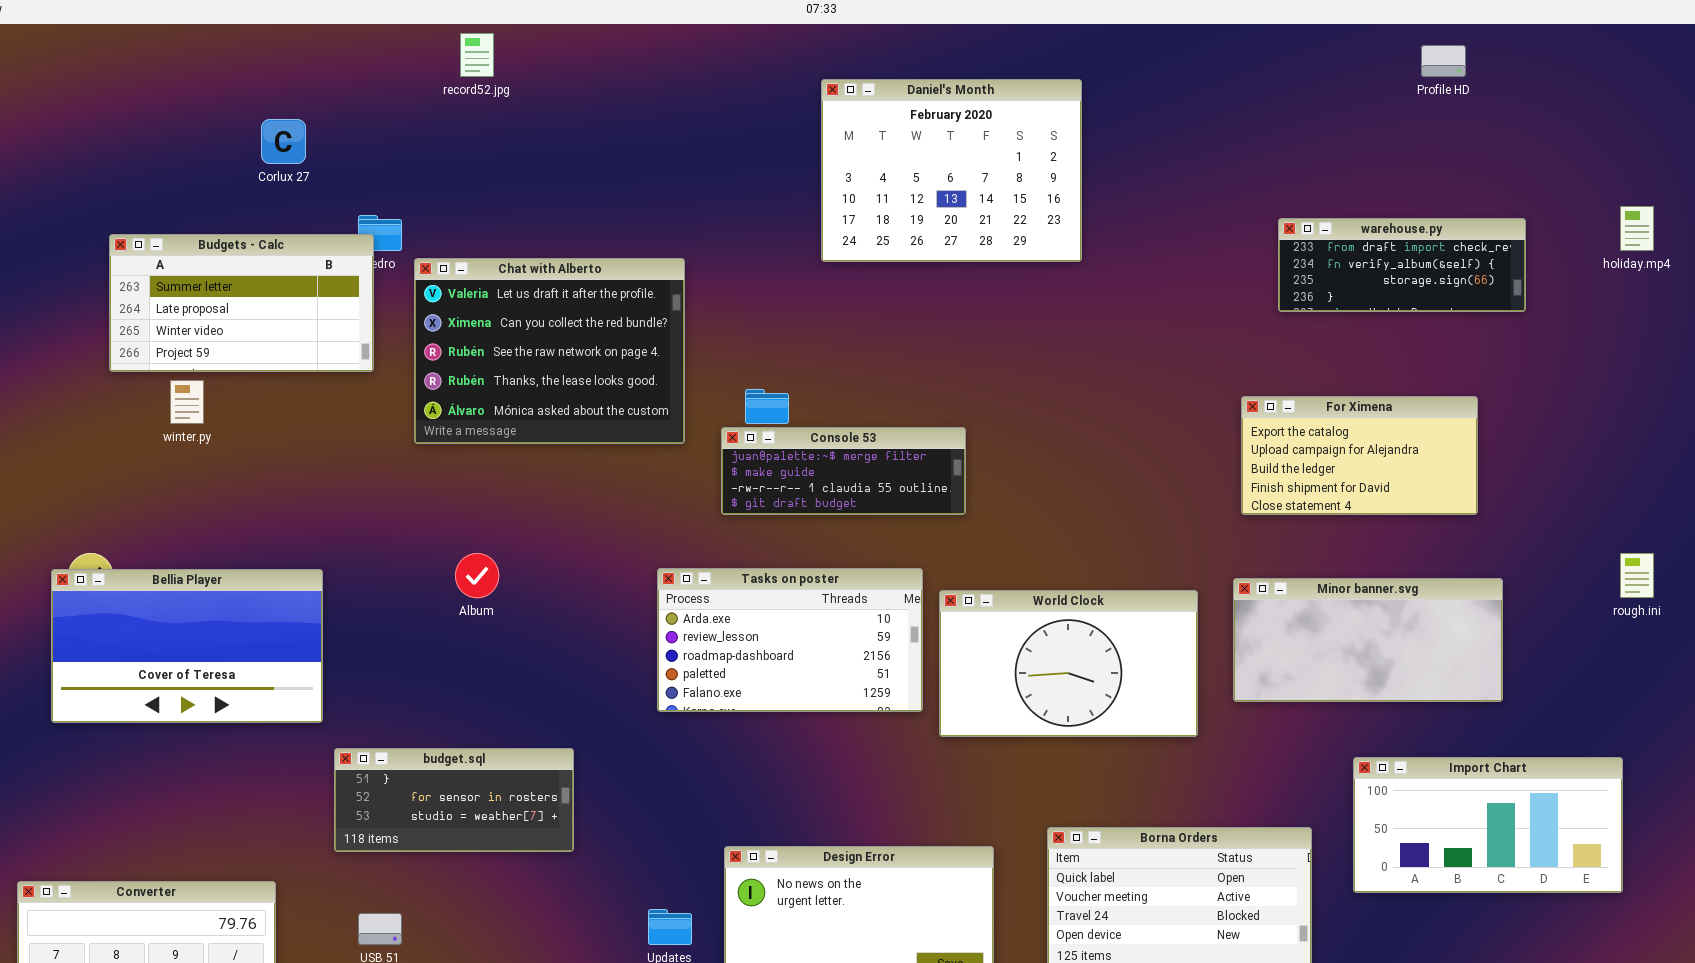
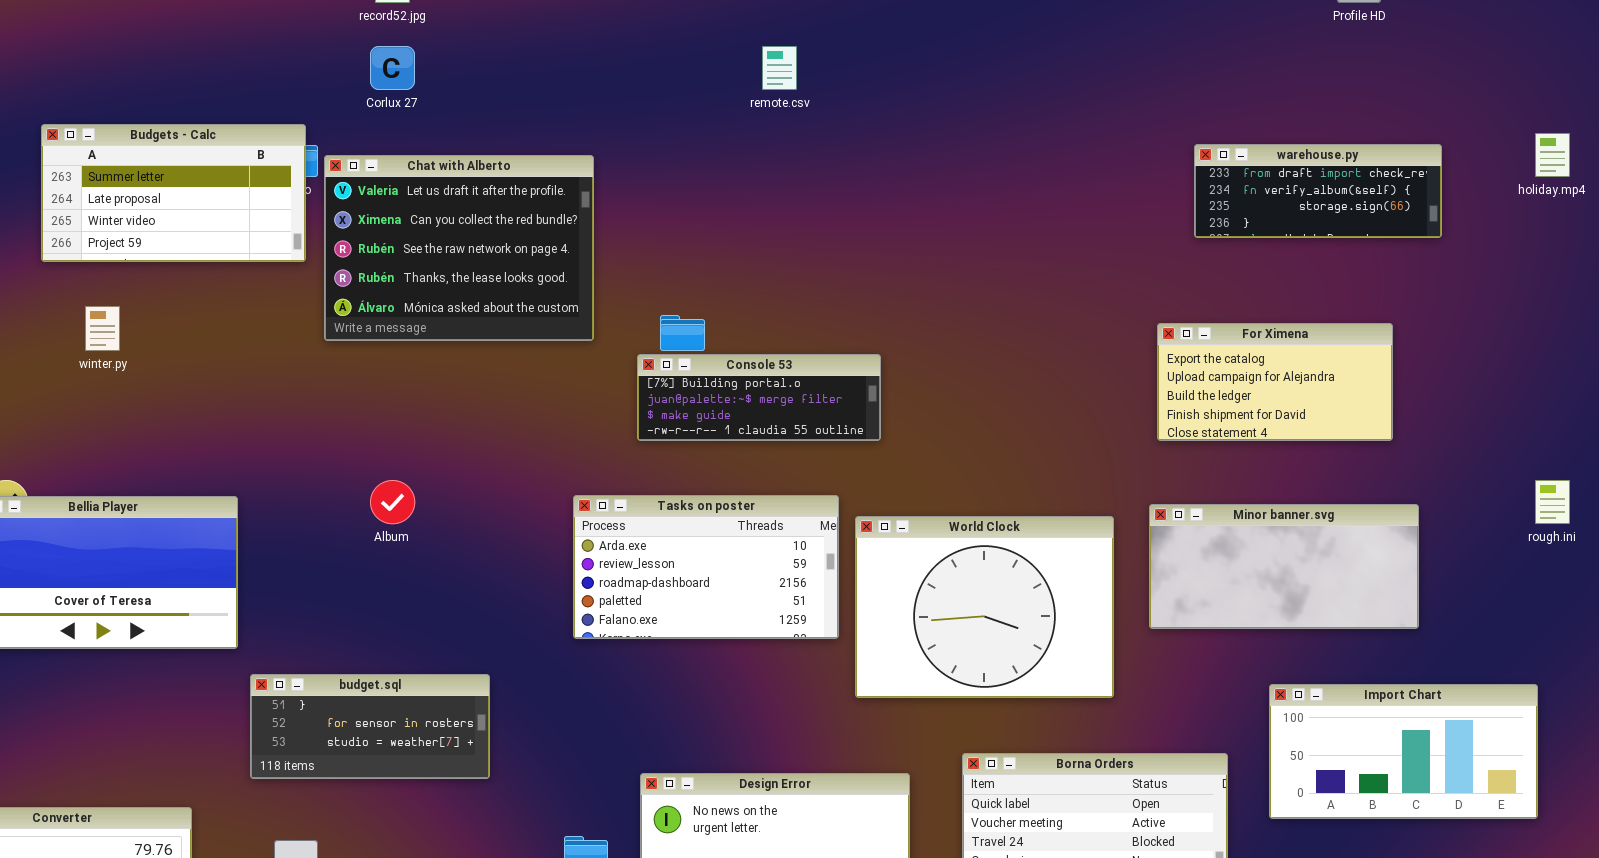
Daniel's Month: [821,79,1082,262] -> none, closed
Corlux 27: [261,119,306,164] -> [370,46,415,90], moved
Budgets - Calc: [109,234,374,372] -> [41,124,306,262], moved
Chat with Alberto: [414,258,685,444] -> [324,155,594,341], moved
Console 53: [721,427,966,515] -> [637,354,881,441], scrolled up 1 row
World Clock: [939,590,1198,737] -> [855,516,1114,698], resized

